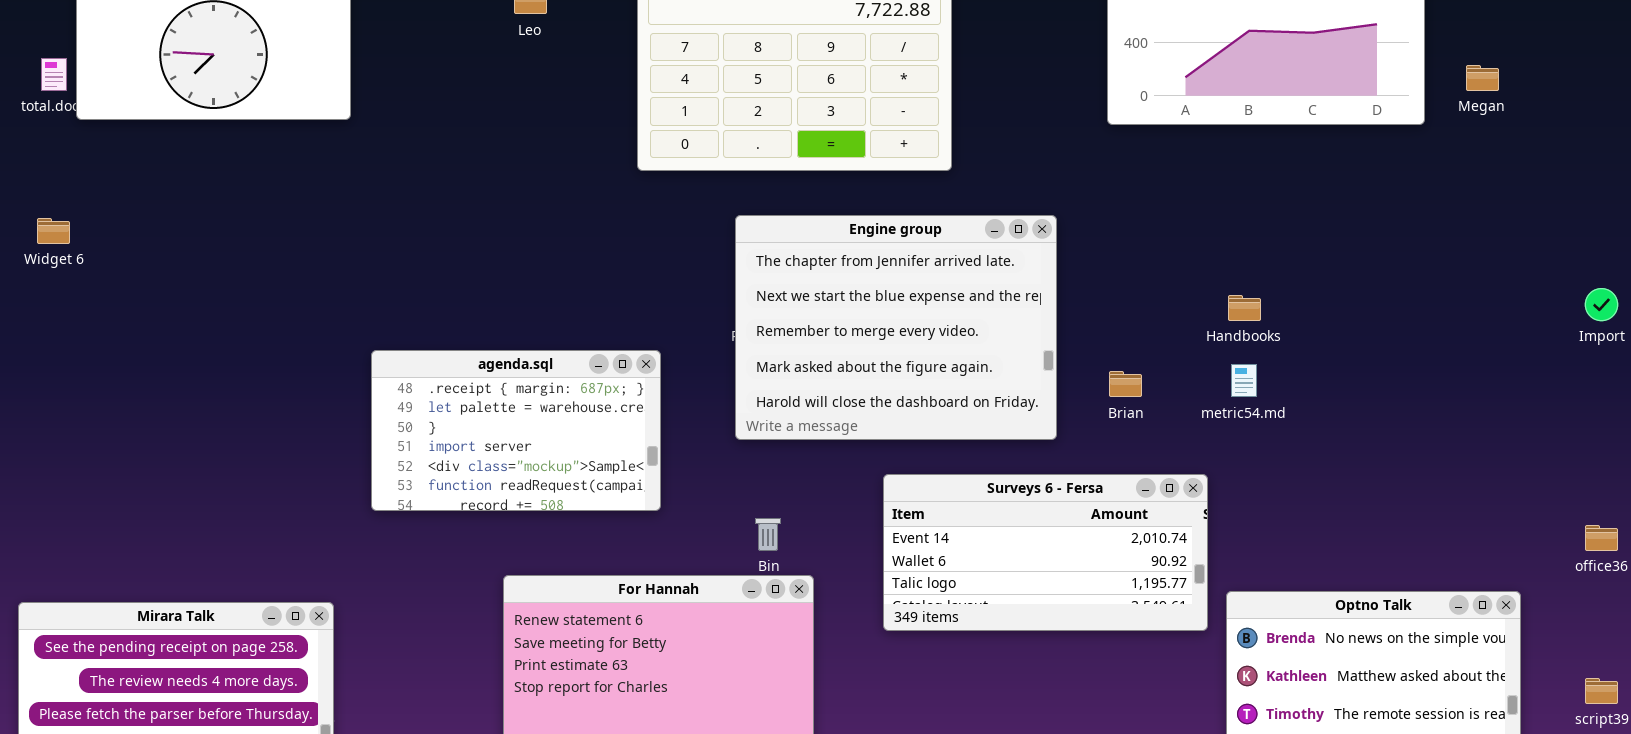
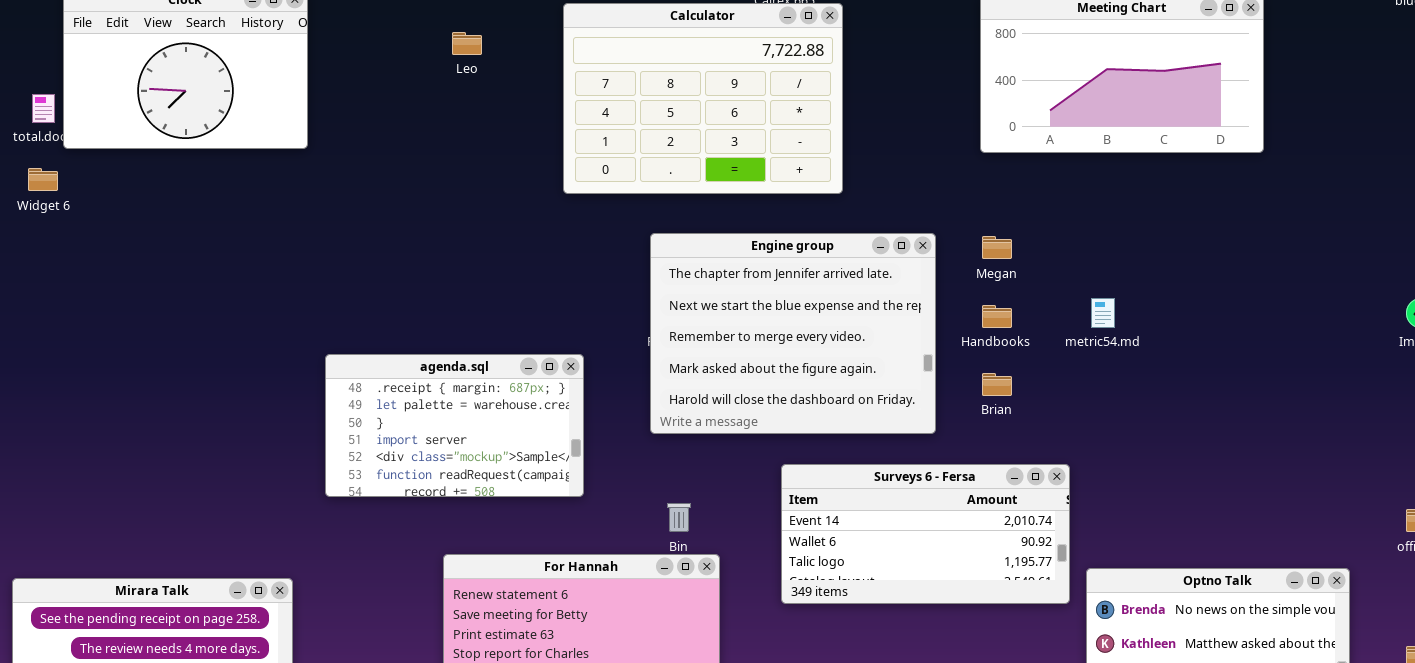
Megan: [1466,65,1499,91] -> [982,236,1012,259], moved
Widget 6: [37,218,70,244] -> [28,168,58,191], moved
Handbooks: [1228,295,1261,321] -> [982,305,1012,328], moved
metric54.md: [1231,364,1257,397] -> [1091,298,1115,328], moved

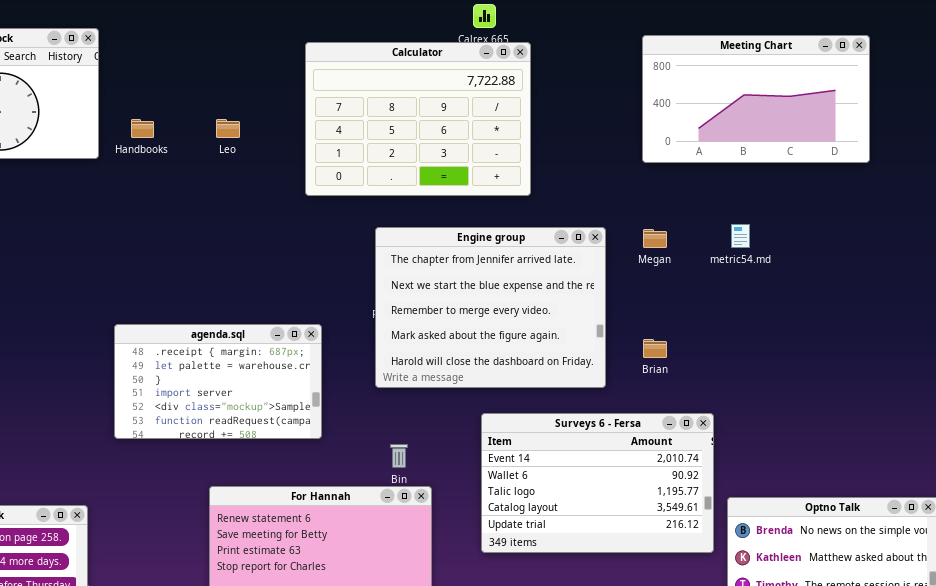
Leo: [452,32,482,55] -> [216,119,240,138], moved
metric54.md: [1091,298,1115,328] -> [731,224,750,248], moved
Handbooks: [982,305,1012,328] -> [131,119,154,138], moved
Surveys 6 - Fersa: [781,464,1070,604] -> [481,413,714,553], resized

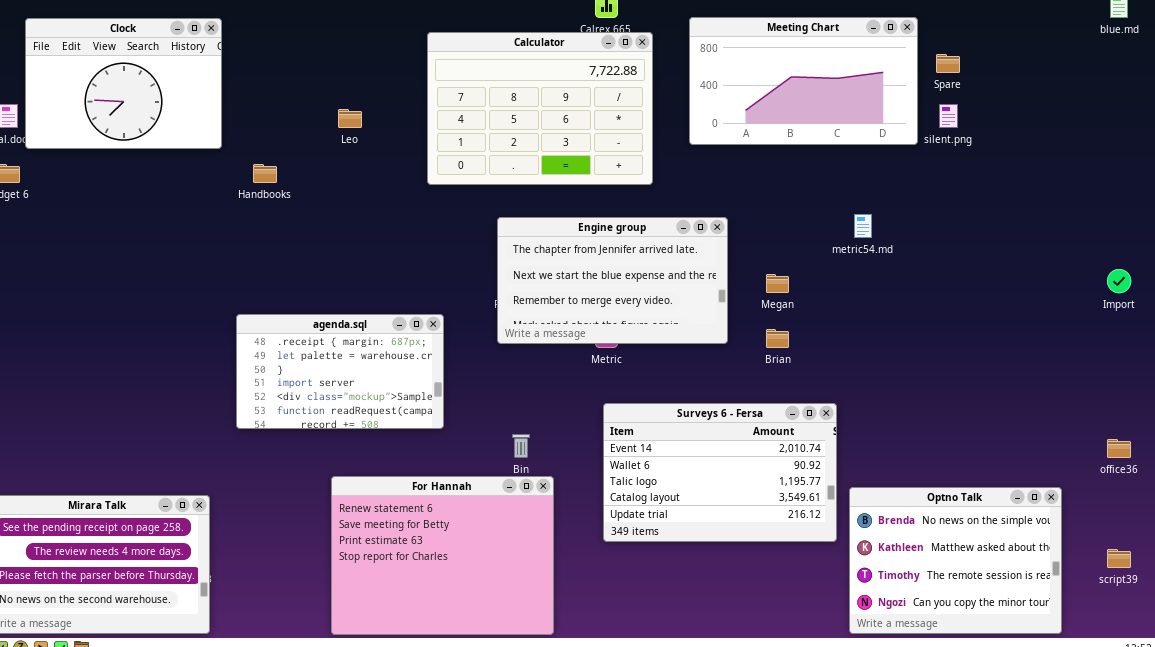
Meeting Chart: [642,35,870,163] -> [689,17,918,145], moved
Handbooks: [131,119,154,138] -> [253,164,277,183], moved
Engine group: [375,227,606,388] -> [497,217,728,344], resized
Megan: [643,229,667,248] -> [766,274,789,293], moved

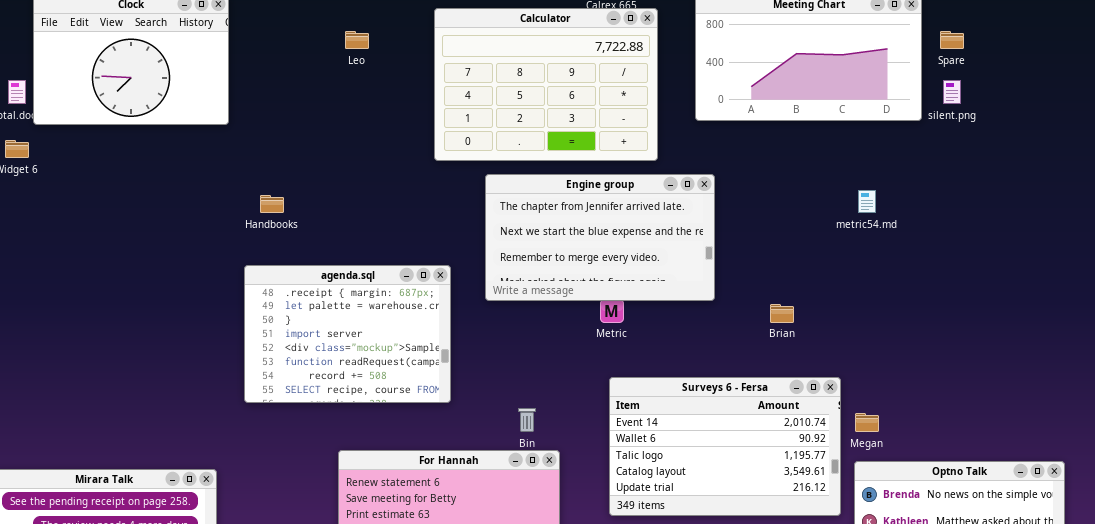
Leo: [338,109,362,128] -> [345,31,369,49], moved
Handbooks: [253,164,277,183] -> [260,195,284,213], moved
Engine group: [497,217,728,344] -> [485,174,715,301], moved
Megan: [766,274,789,293] -> [855,413,879,432], moved
agenda.sql: [236,314,444,429] -> [244,265,451,403], resized

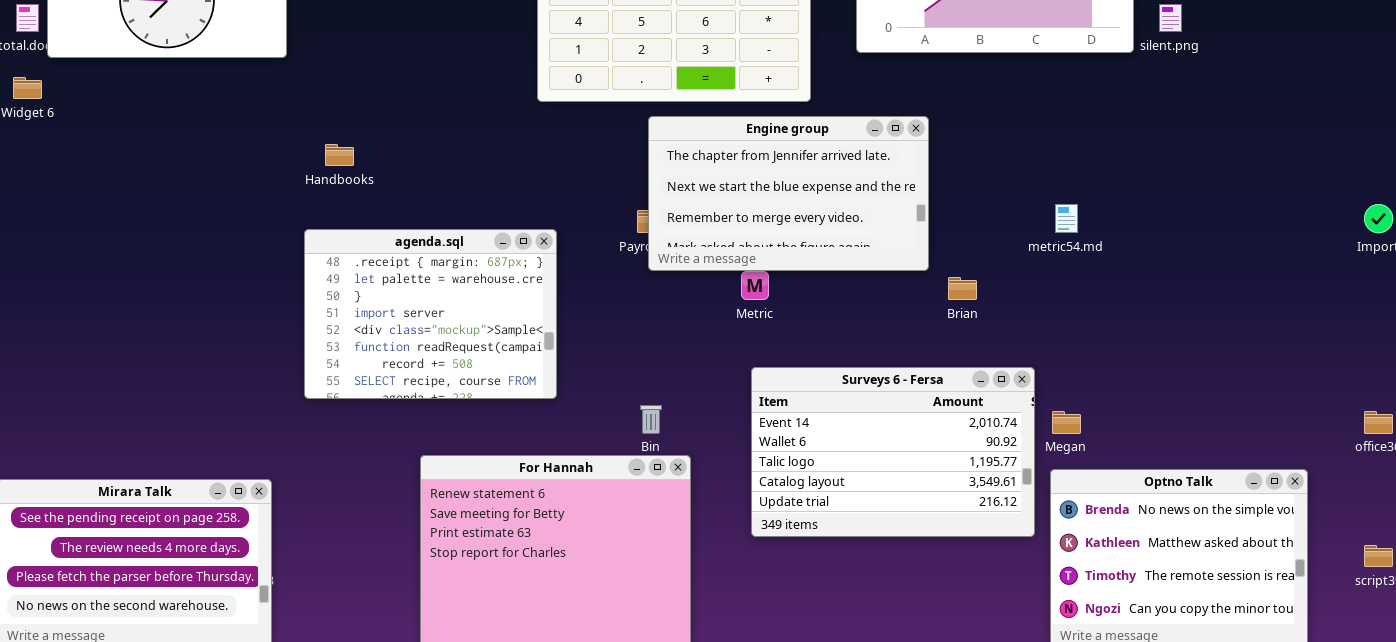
Engine group: [485,174,715,301] -> [648,116,929,271], moved
metric54.md: [858,190,876,213] -> [1055,204,1078,233], moved

